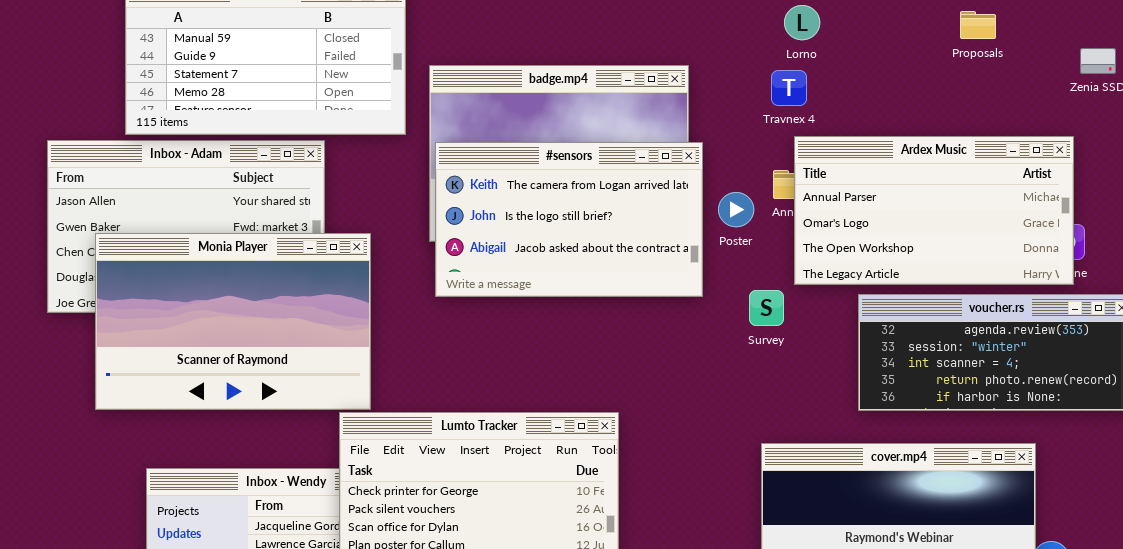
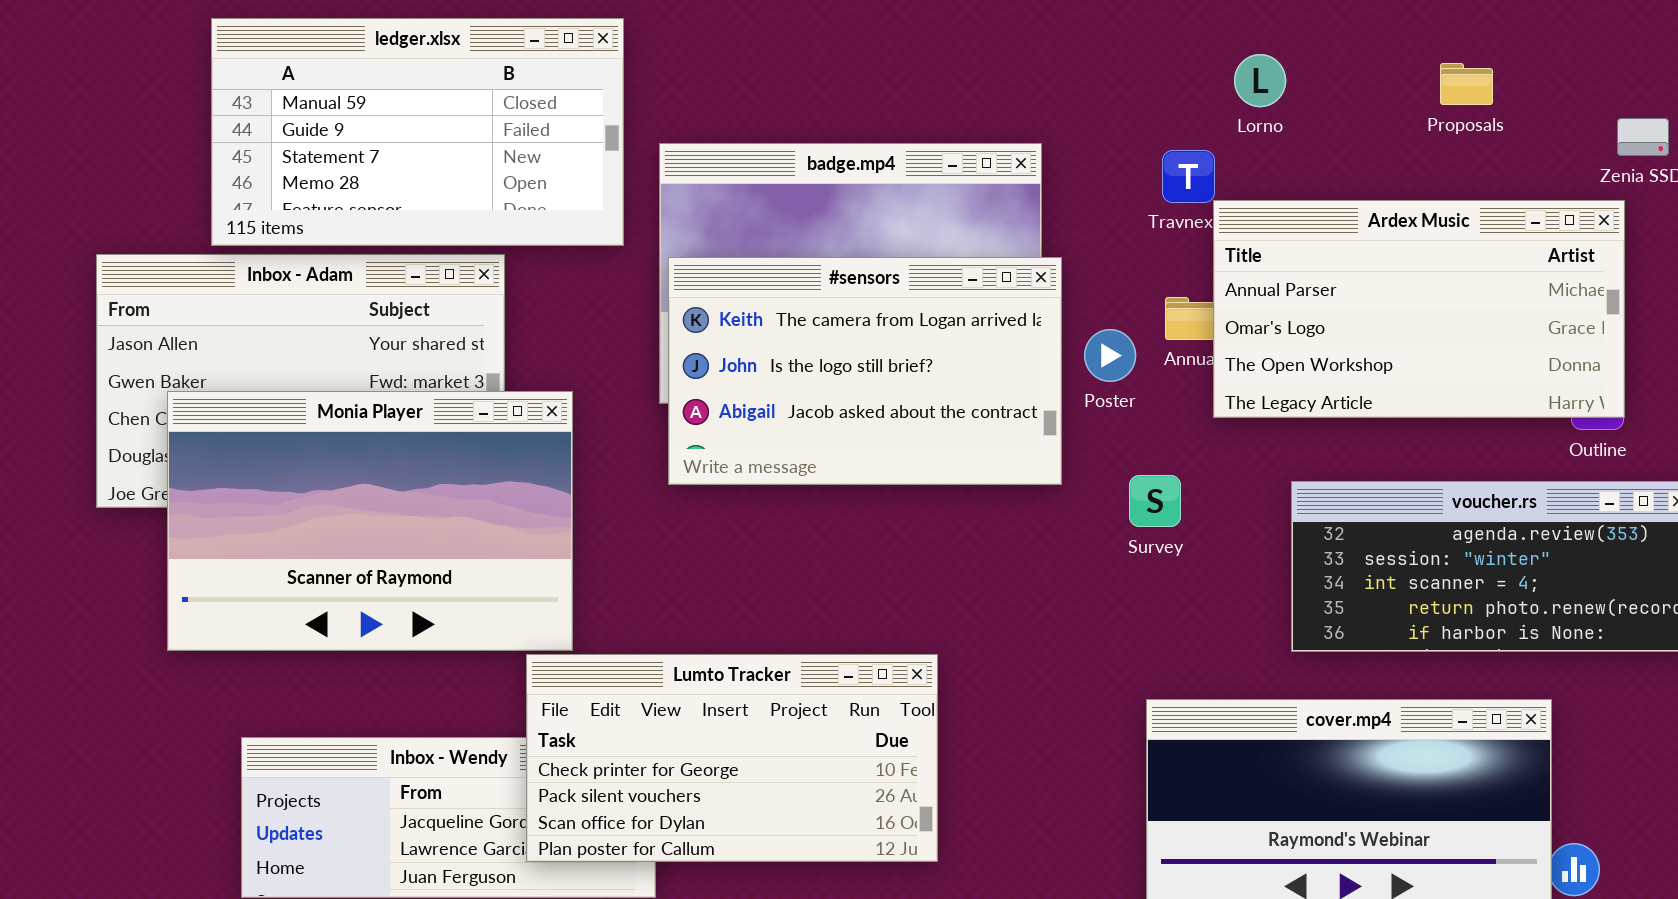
Lorno: [784,5,820,40] -> [1234,54,1286,107], moved
Ardex Music: [794,136,1074,285] -> [1213,200,1625,418], moved

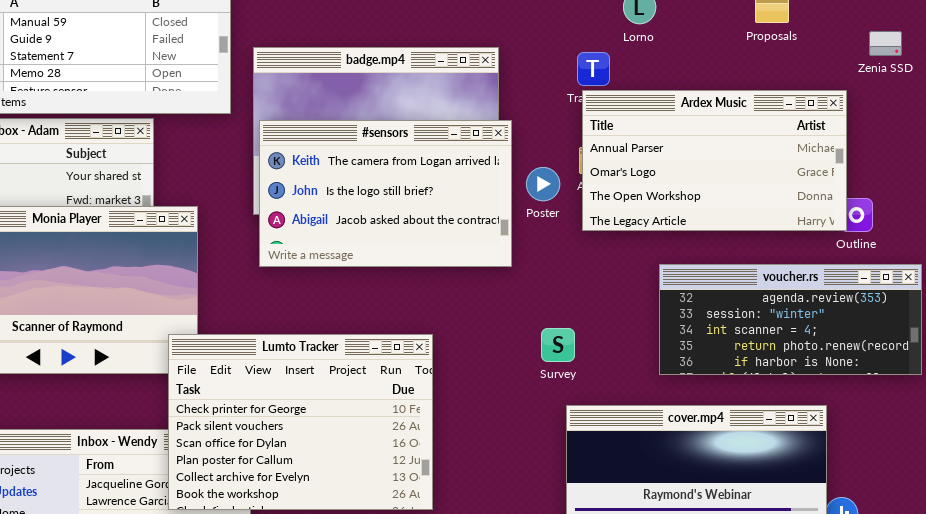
Ardex Music: [1213,200,1625,418] -> [582,90,847,231], moved
Survey: [1129,475,1181,527] -> [541,328,575,362], moved
Lumto Tracker: [526,654,938,862] -> [168,334,433,510], resized

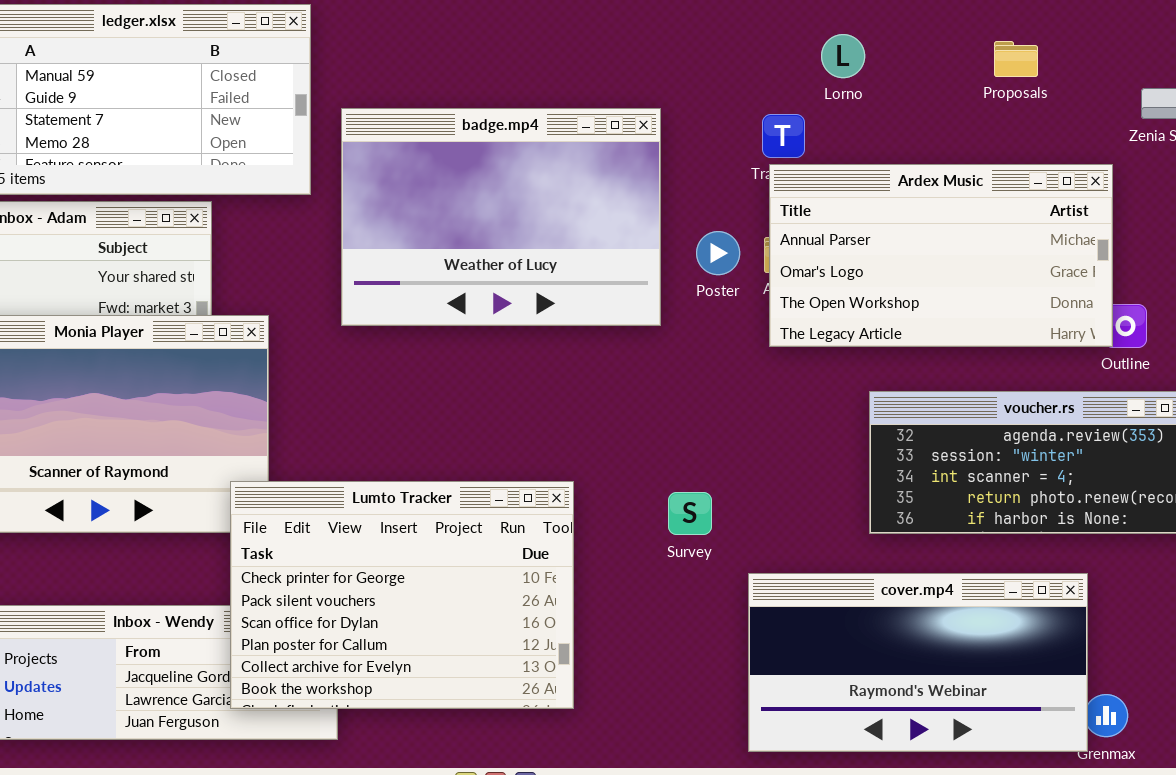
#sensors: [259,120,512,267] -> none, closed
Poster: [526,167,560,201] -> [696,231,740,275], moved
Survey: [541,328,575,362] -> [668,492,712,535], moved

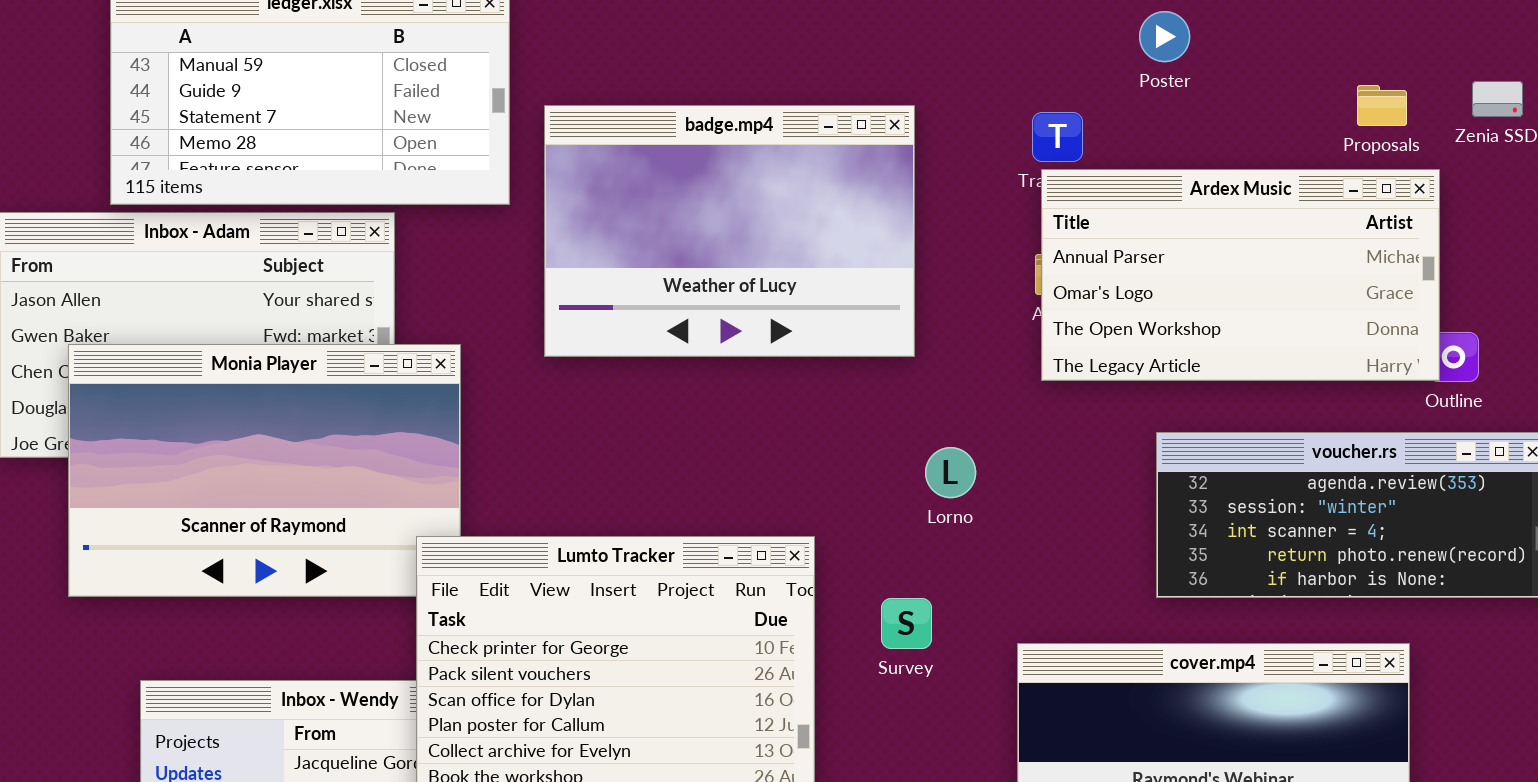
Lorno: [821,34,865,78] -> [925,447,976,498], moved
Proposals: [994,41,1038,77] -> [1357,85,1407,126], moved
Poster: [696,231,740,275] -> [1139,11,1190,62], moved
Survey: [668,492,712,535] -> [881,598,932,649], moved

